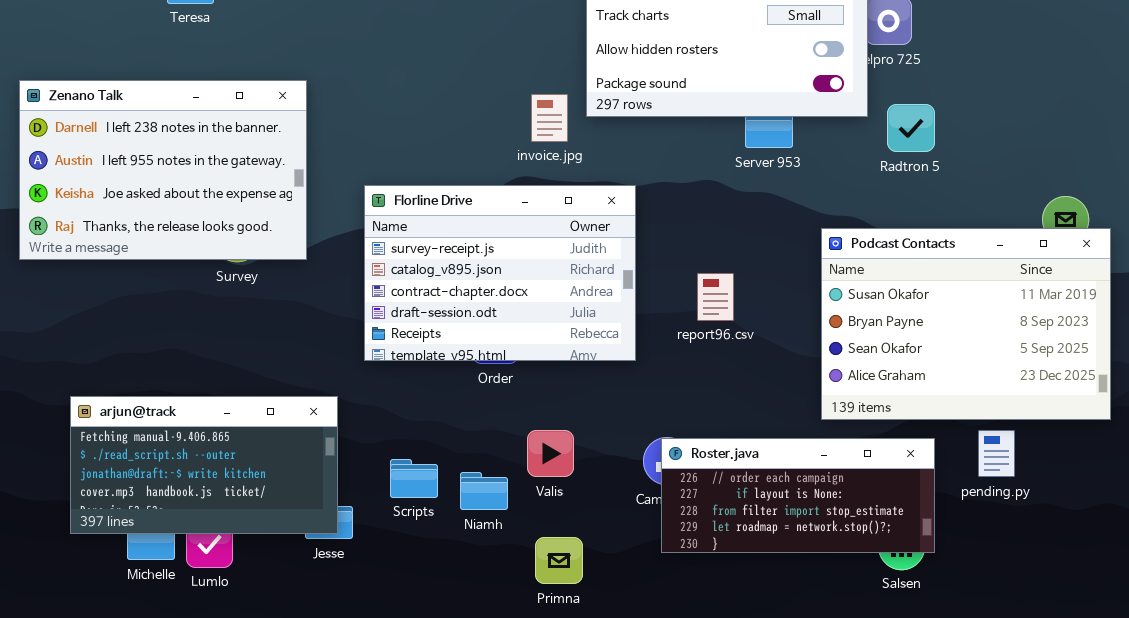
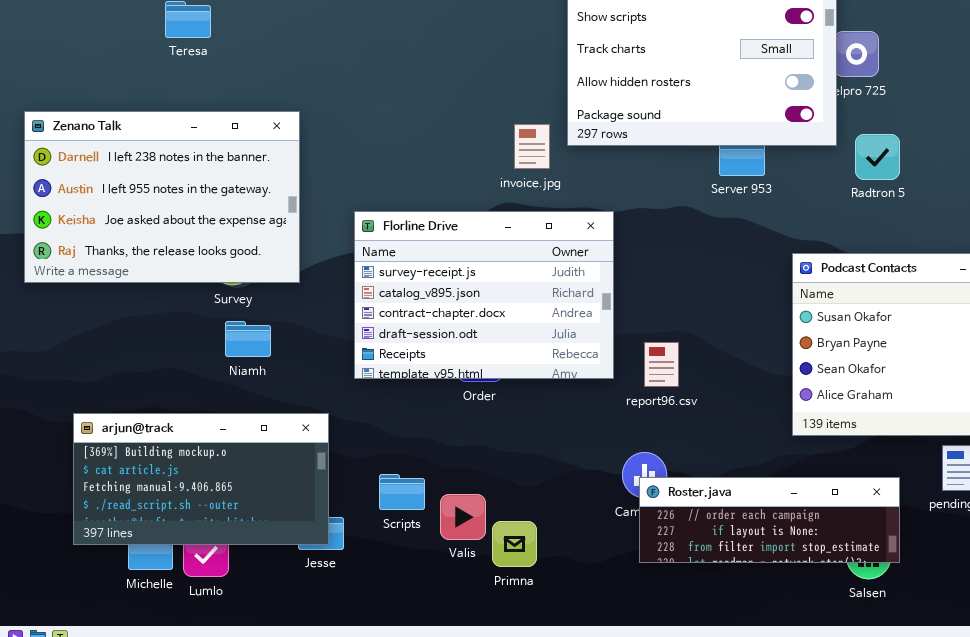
report96.csv: [697,273,734,321] -> [644,342,679,387], moved
arjun@track: [70,396,338,534] -> [73,413,329,545], scrolled up 2 rows
Valis: [527,430,574,477] -> [440,494,486,540], moved
Roster.java: [661,438,935,553] -> [639,477,900,563], resized
Niamh: [460,472,508,510] -> [225,321,271,357], moved
Primna: [535,537,583,584] -> [492,521,537,567], moved

